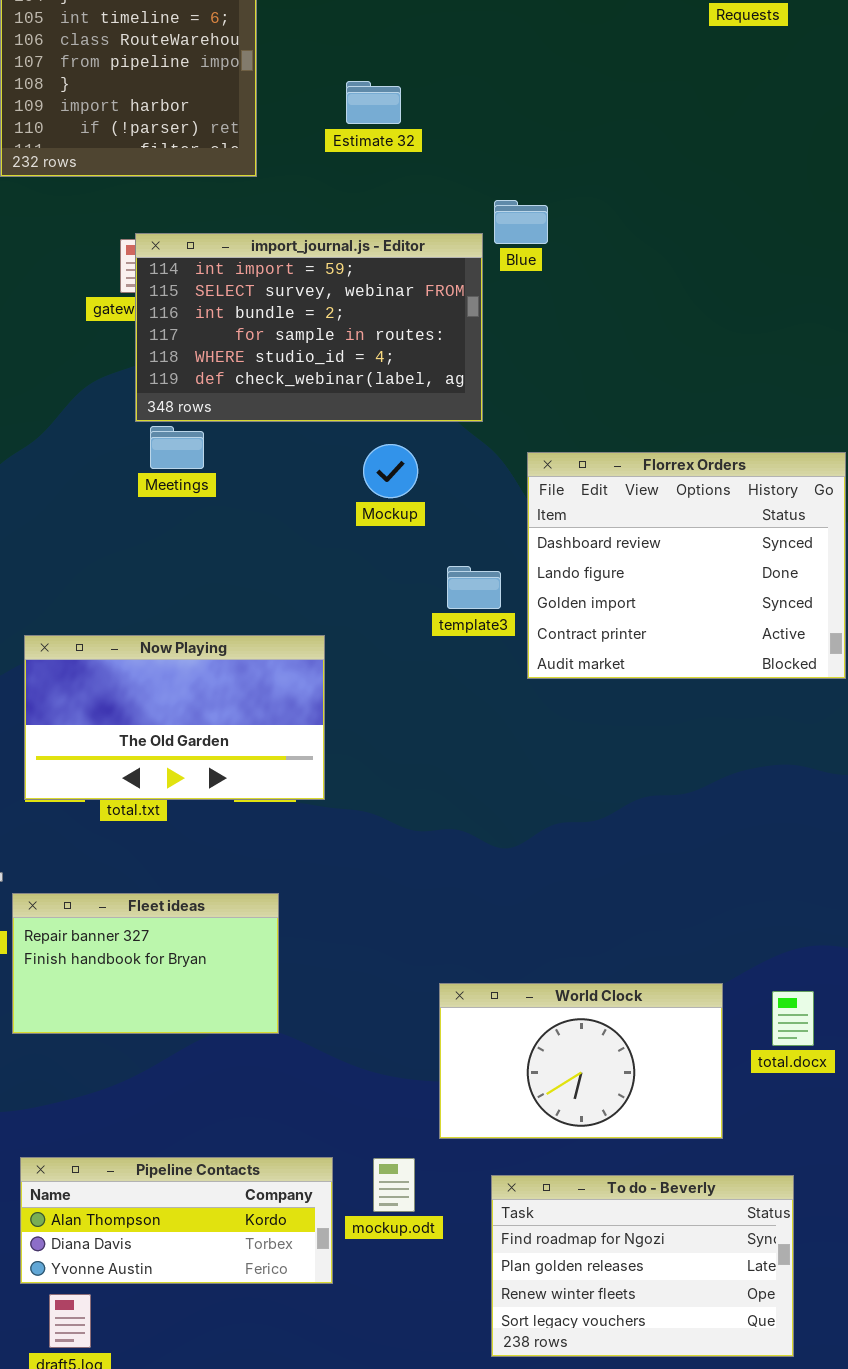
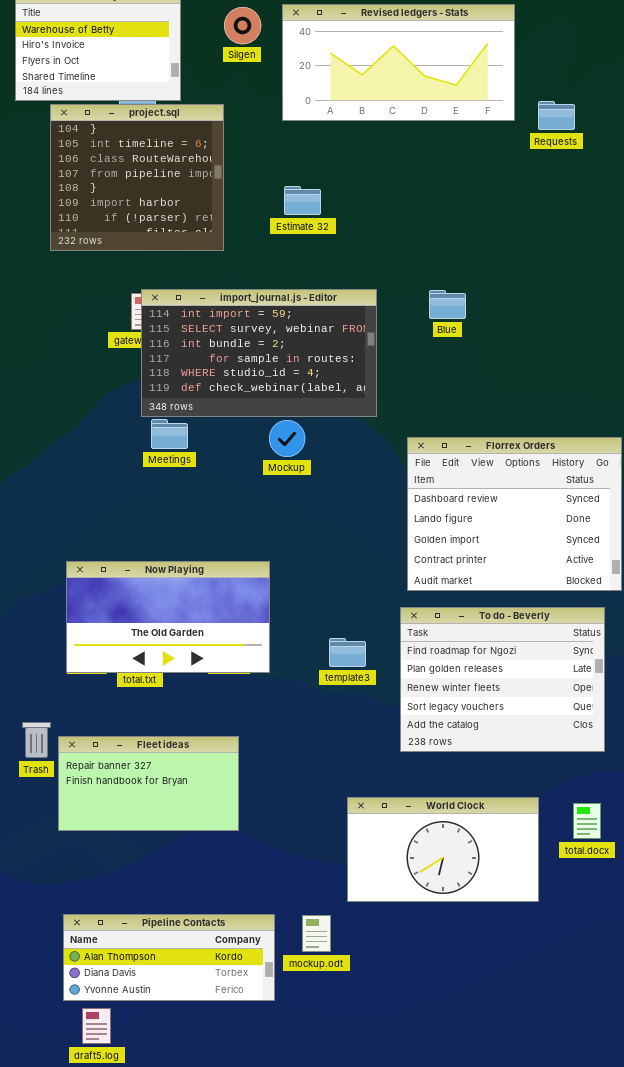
Blue: [494,200,548,244] -> [429,290,466,319], moved
Mockup: [363,444,418,498] -> [269,420,305,457], moved
template3: [447,566,501,609] -> [329,638,366,667], moved
To do - Beverly: [491,1175,794,1357] -> [400,607,605,752], moved, resized

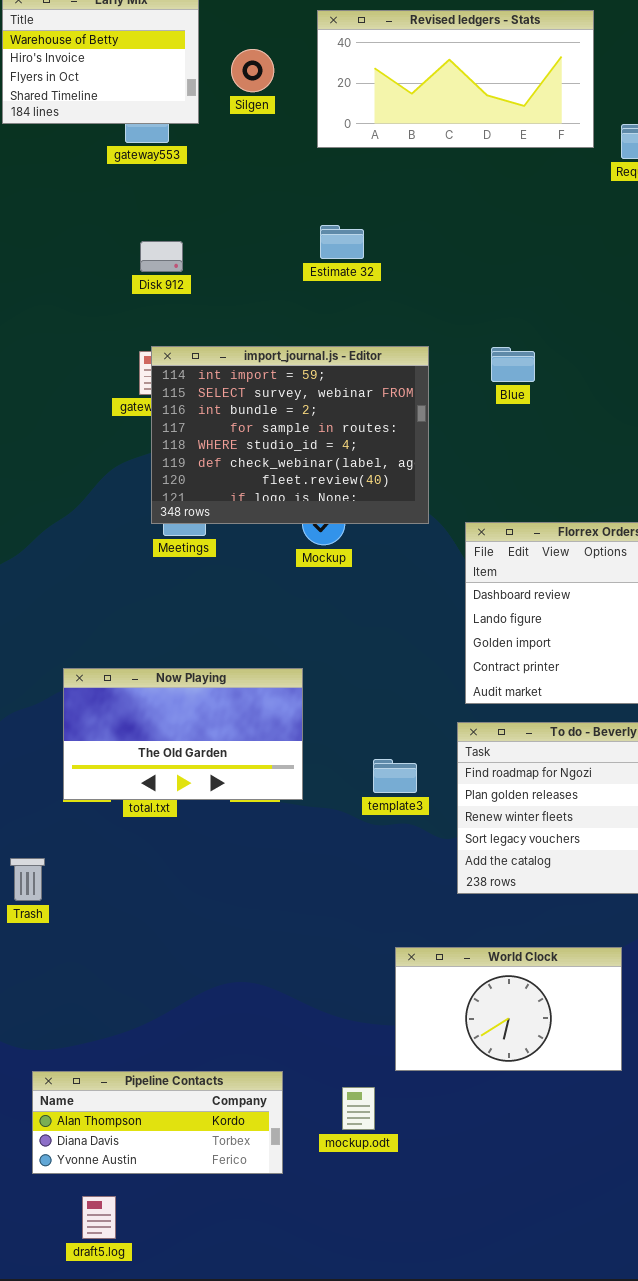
Silgen: [224,7,261,44] -> [231,49,274,92], moved
project.sql: [50,104,224,251] -> none, closed
import_journal.js - Editor: [141,289,377,417] -> [151,346,429,524], resized
Fleet ideas: [58,736,239,831] -> none, closed
Pipeline Contacts: [63,914,275,1001] -> [32,1071,283,1174], moved

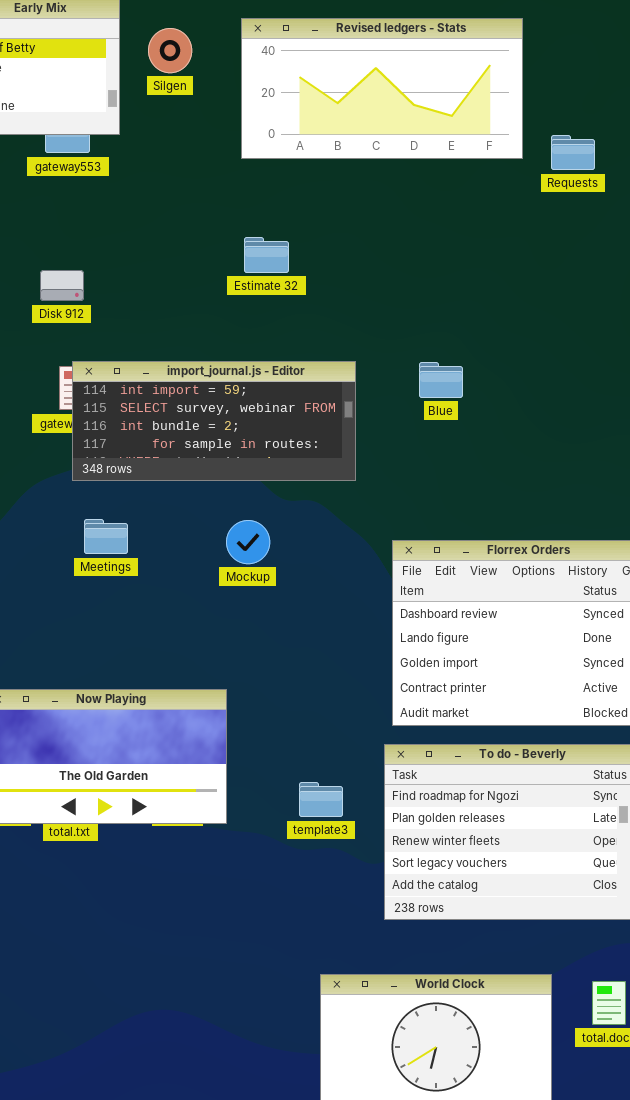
Silgen: [231,49,274,92] -> [148,28,192,73], moved
Disk 912: [140,241,183,272] -> [40,270,84,301], moved
import_journal.js - Editor: [151,346,429,524] -> [72,361,356,481], resized

